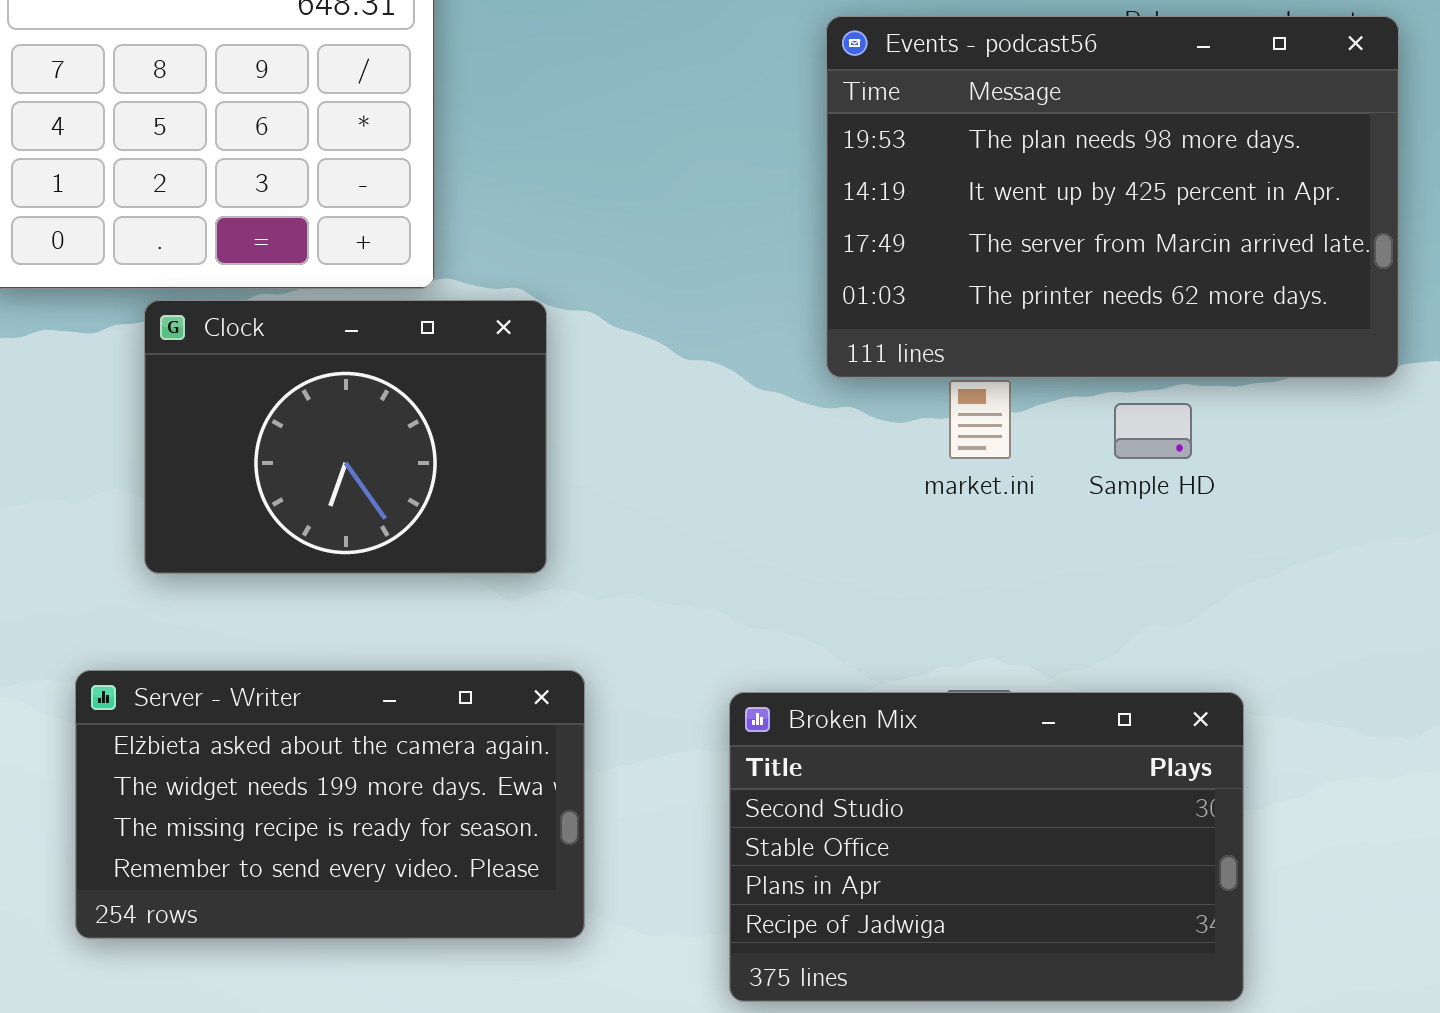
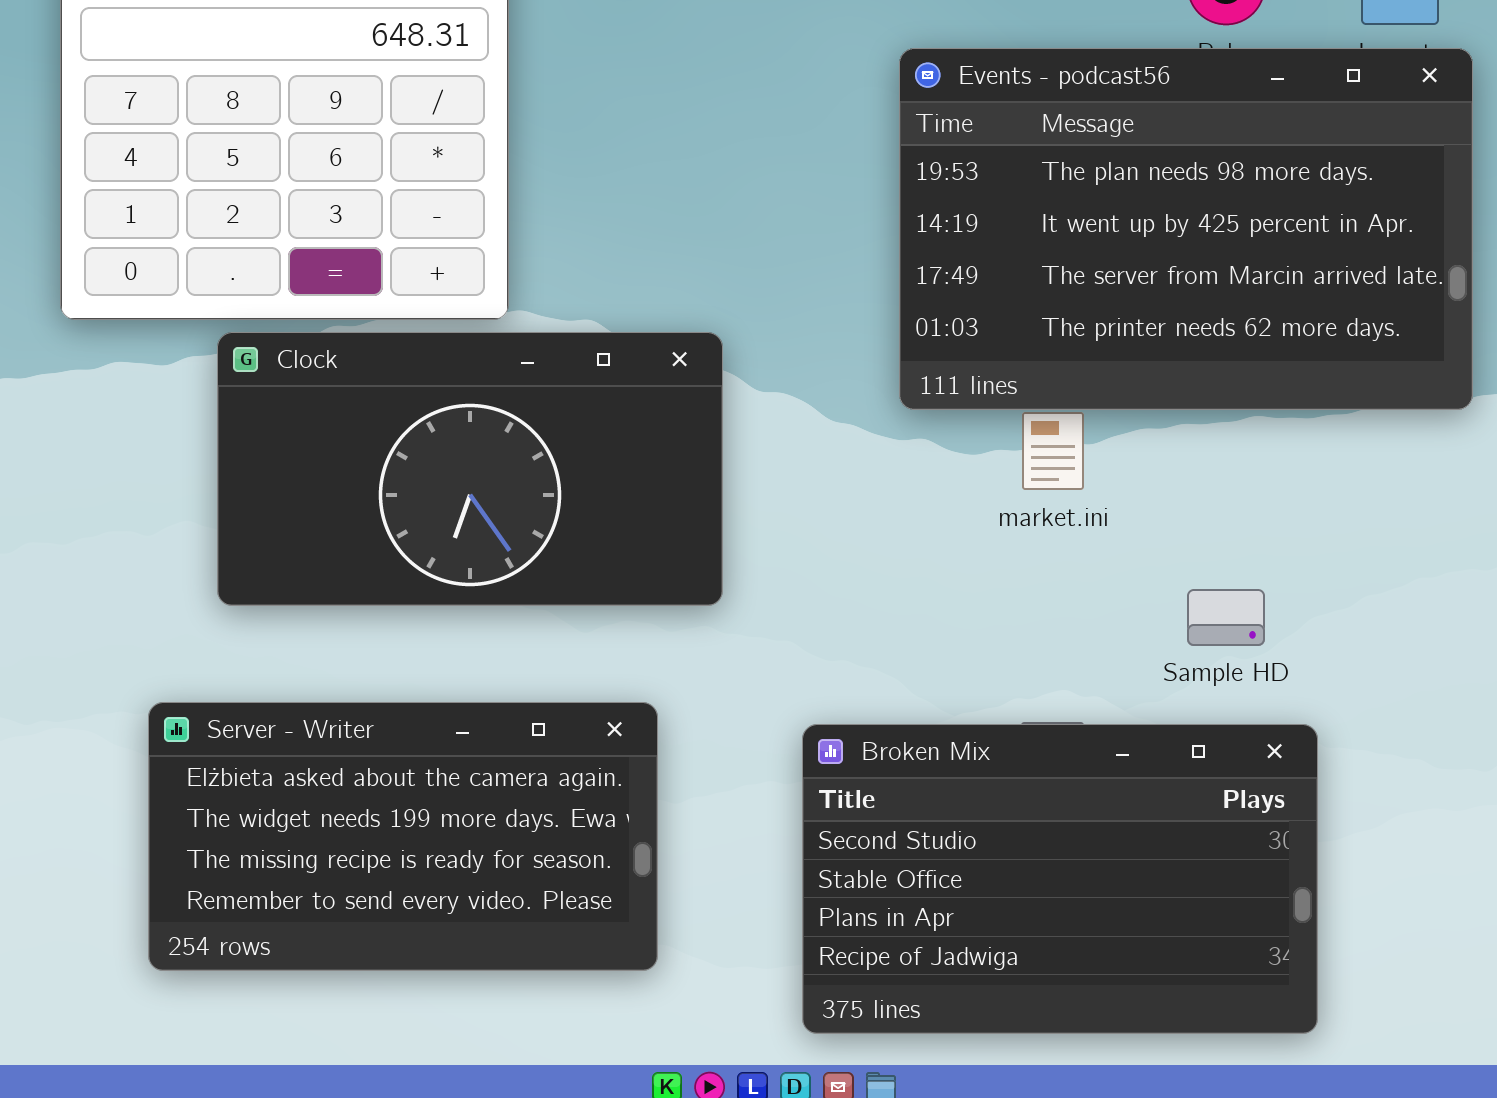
Clock: [144,300,547,574] -> [217,332,723,606], resized
Sample HD: [1114,403,1192,459] -> [1187,589,1265,646], moved

